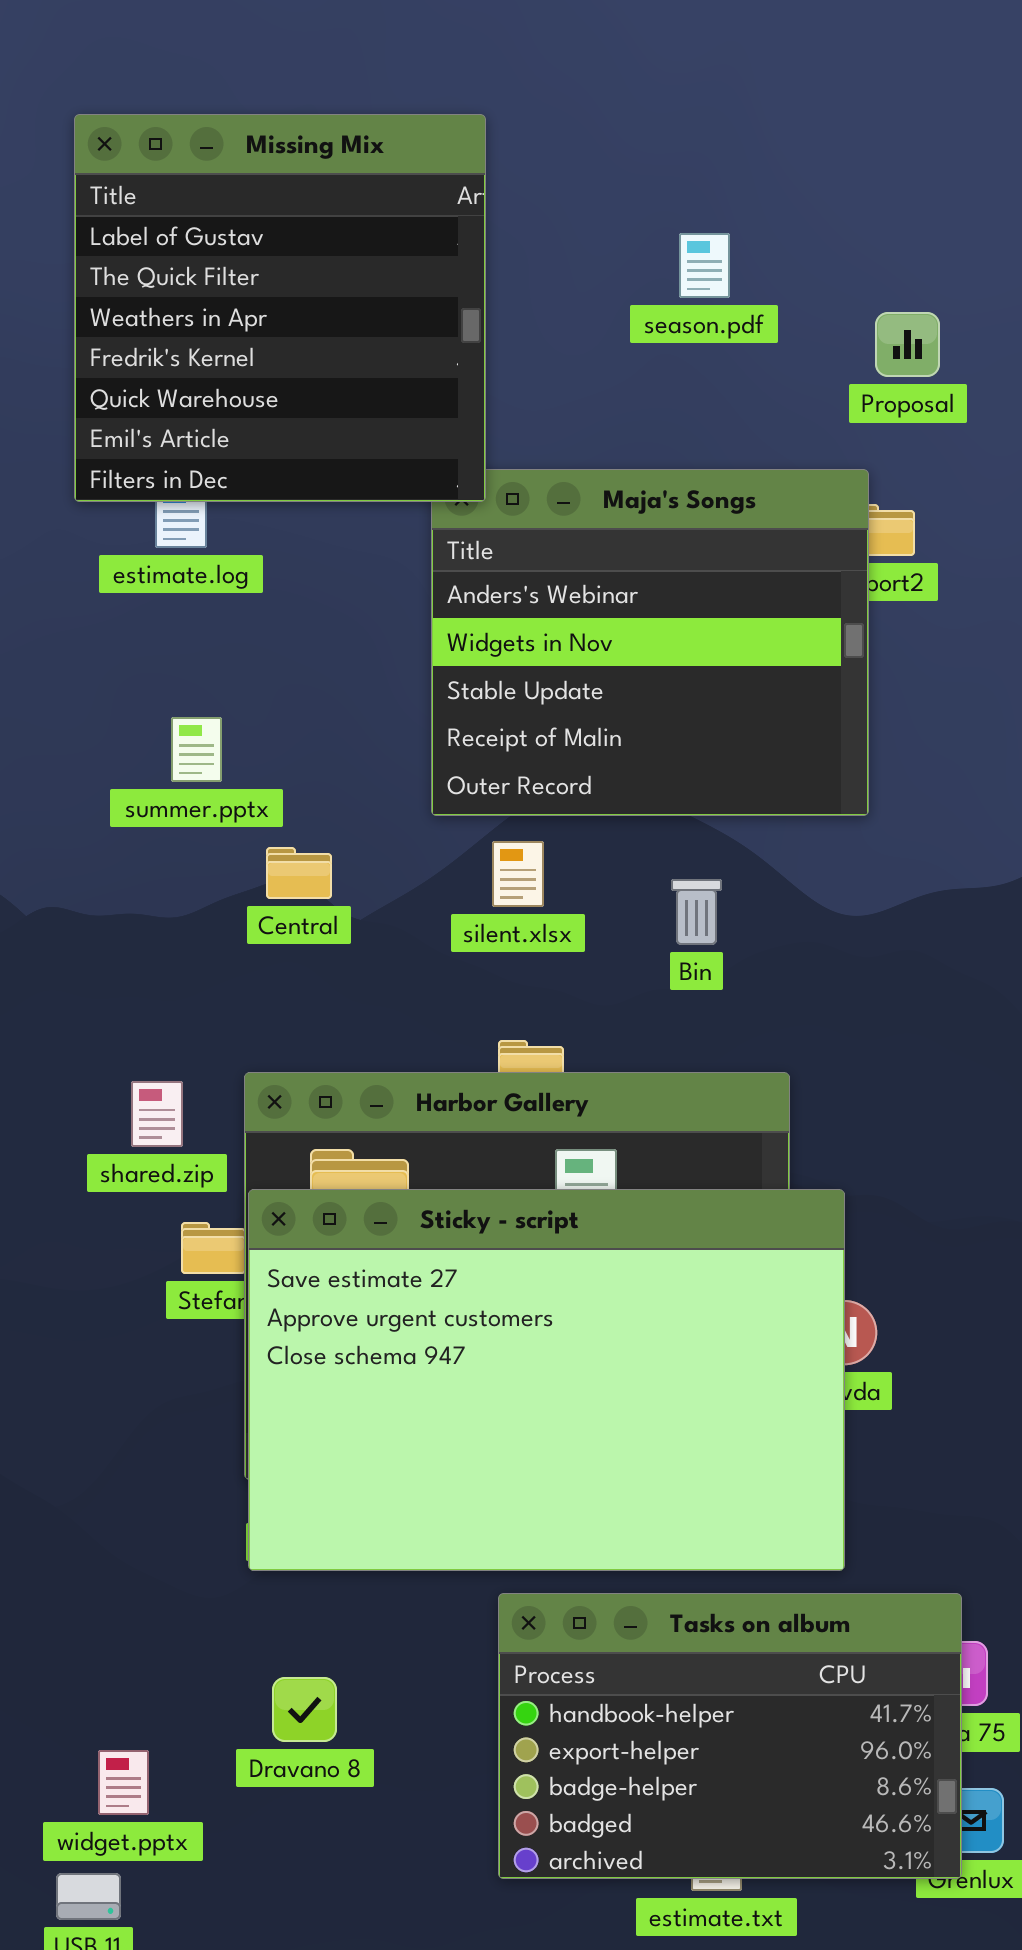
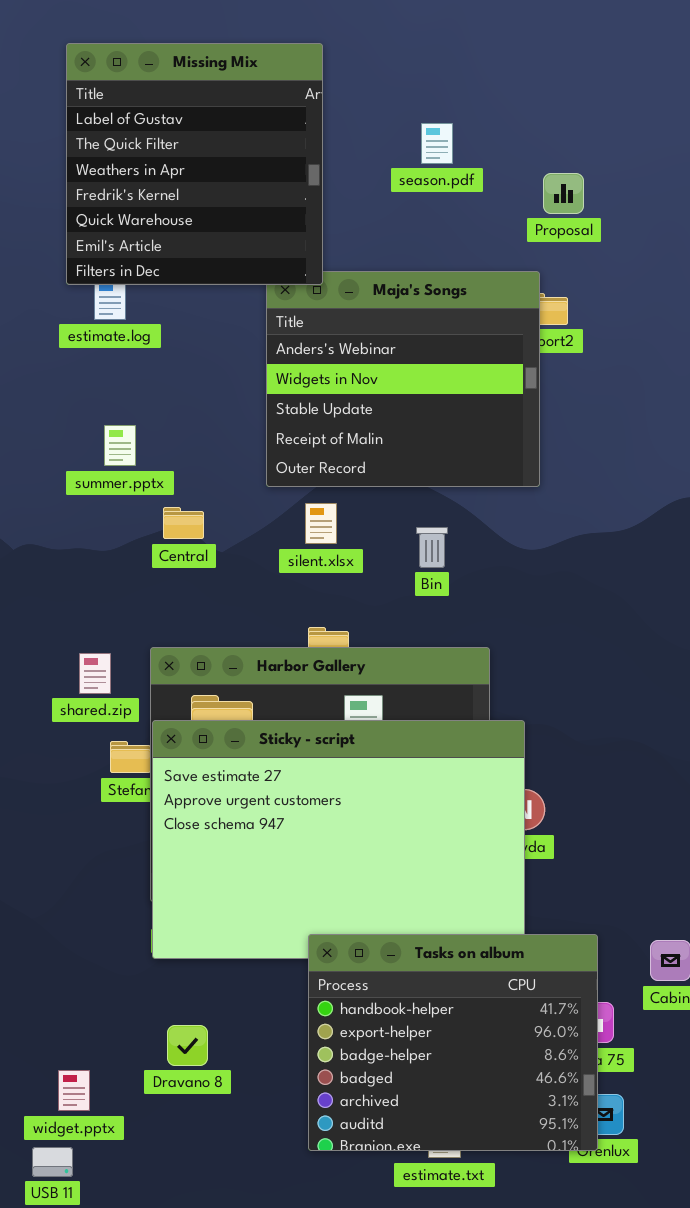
Missing Mix: [74,114,486,502] -> [66,43,323,285], moved
Tasks on album: [498,1593,962,1879] -> [308,934,598,1151], resized

